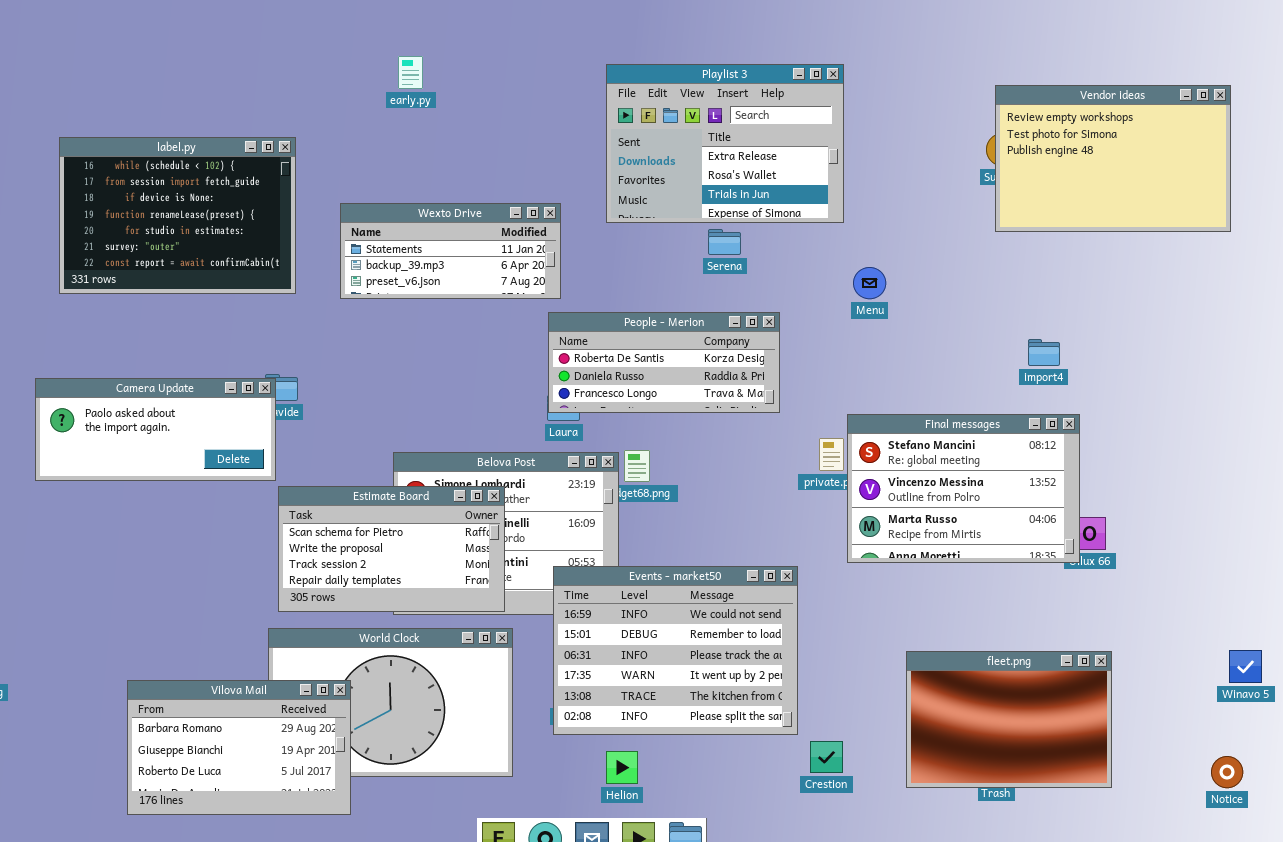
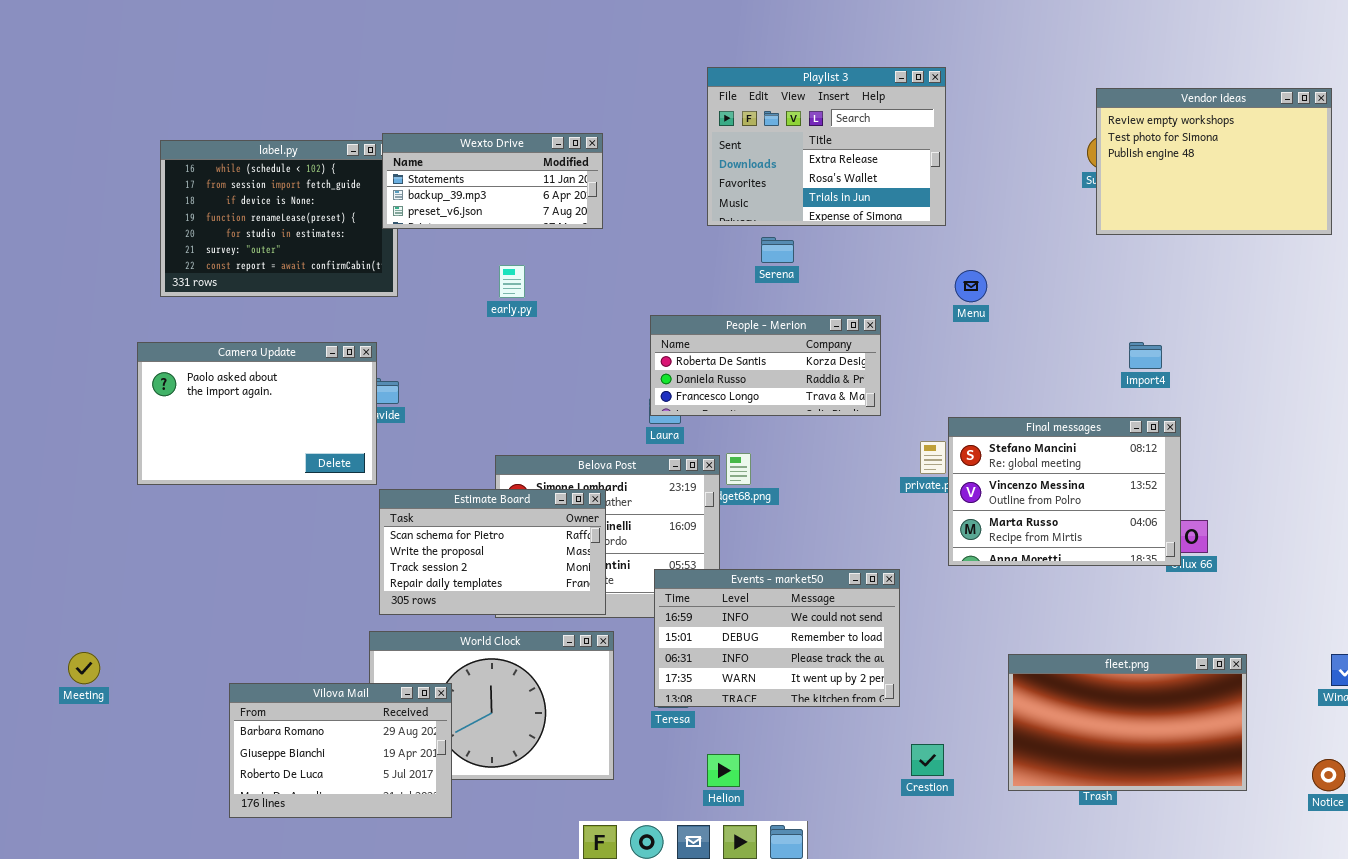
early.py: [398,56,423,89] -> [499,265,525,298], moved
Wexto Drive: [340,203,561,299] -> [382,133,603,229], moved
Serena: [708,229,741,255] -> [761,237,794,263], moved
Camera Update: [35,378,276,481] -> [137,342,377,485], resized
Events - market50: [553,566,798,735] -> [654,569,900,707], resized
fleet.png: [906,651,1112,788] -> [1008,654,1247,791], resized

